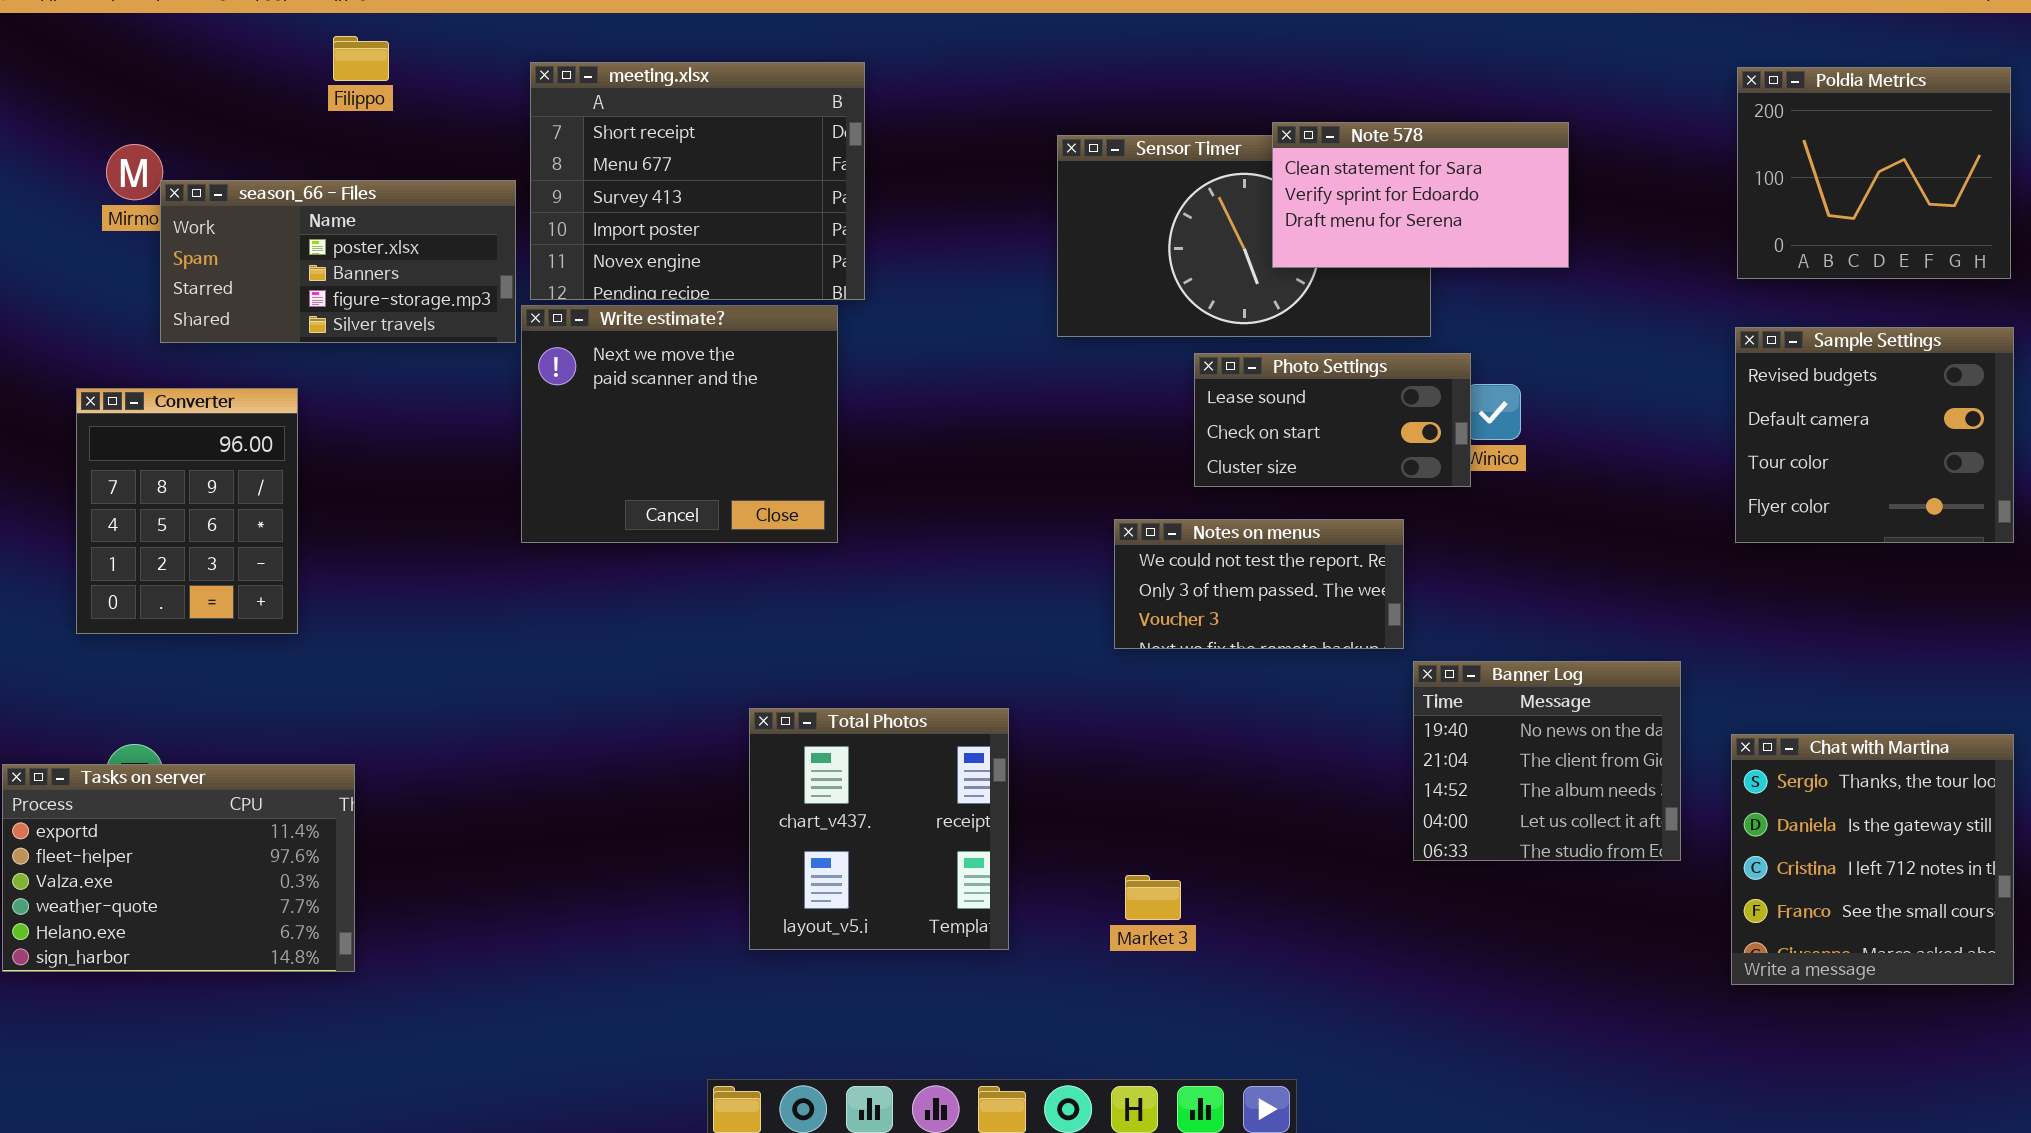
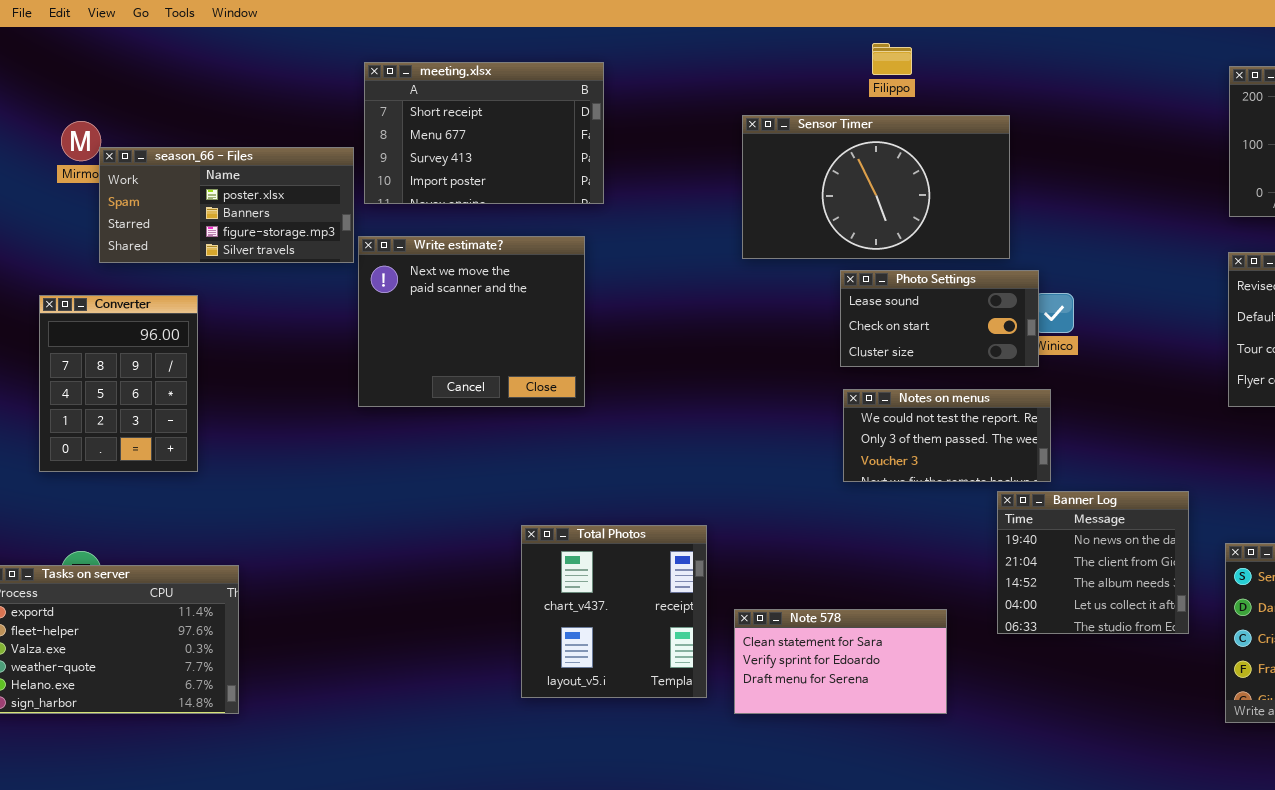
Filippo: [333,36,389,81] -> [872,43,912,75], moved
meeting.xlsx: [530,62,865,300] -> [364,62,604,204], resized
Note 578: [1272,122,1569,268] -> [734,609,947,714], moved
Notes on menus: [1114,519,1404,649] -> [843,389,1051,482], moved

